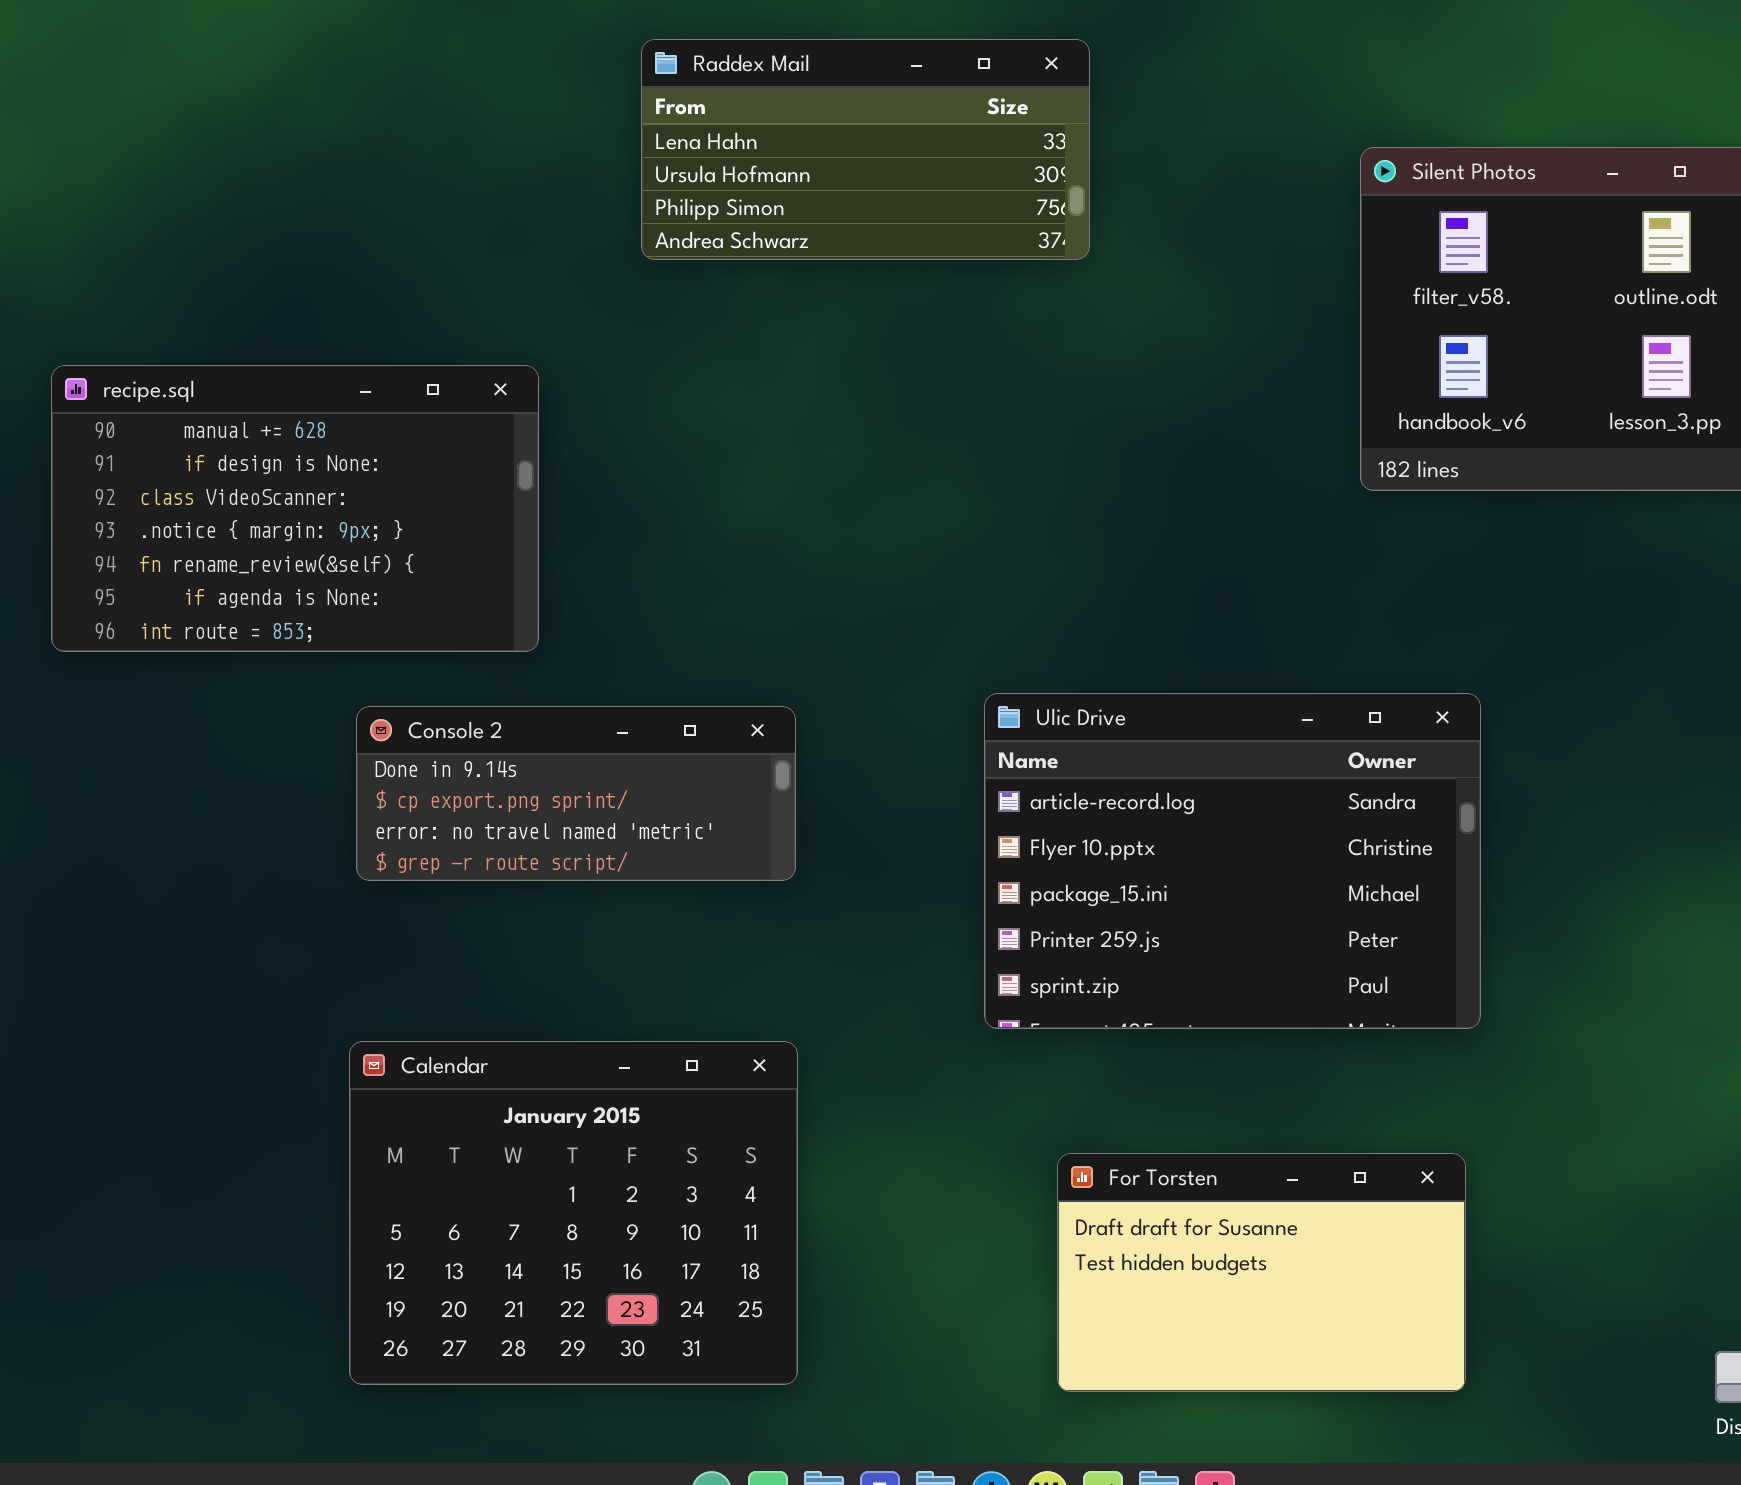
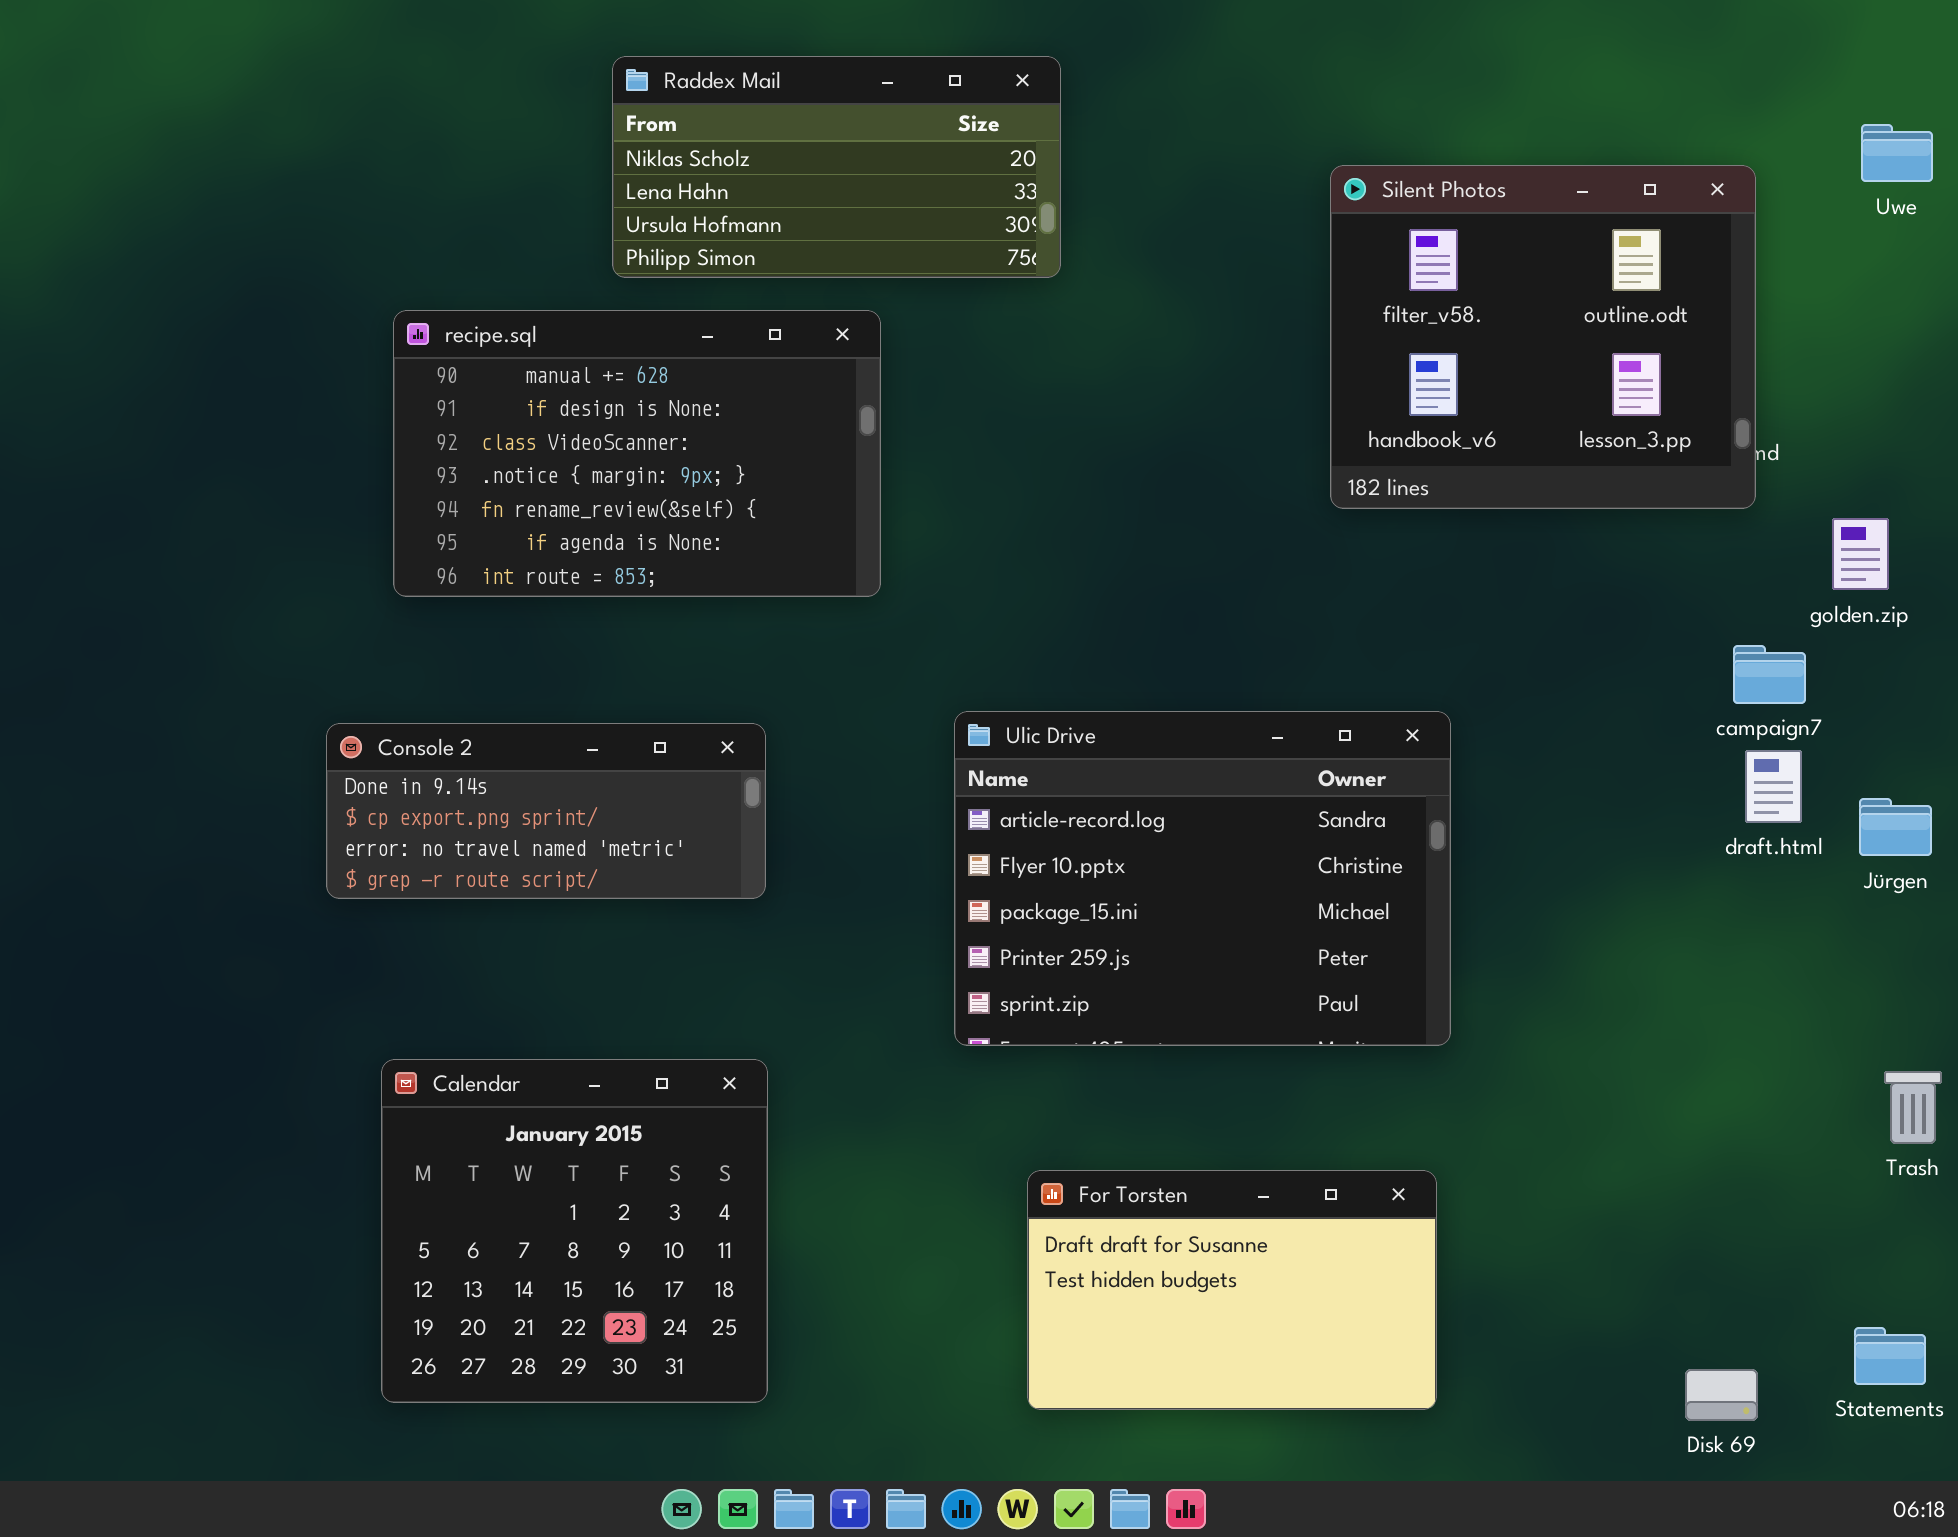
Raddex Mail: [641,39,1090,260] -> [612,56,1061,278], scrolled up 1 row
recipe.sql: [51,365,539,652] -> [393,310,881,597], moved
Calendar: [349,1041,798,1385] -> [381,1059,768,1403], resized

